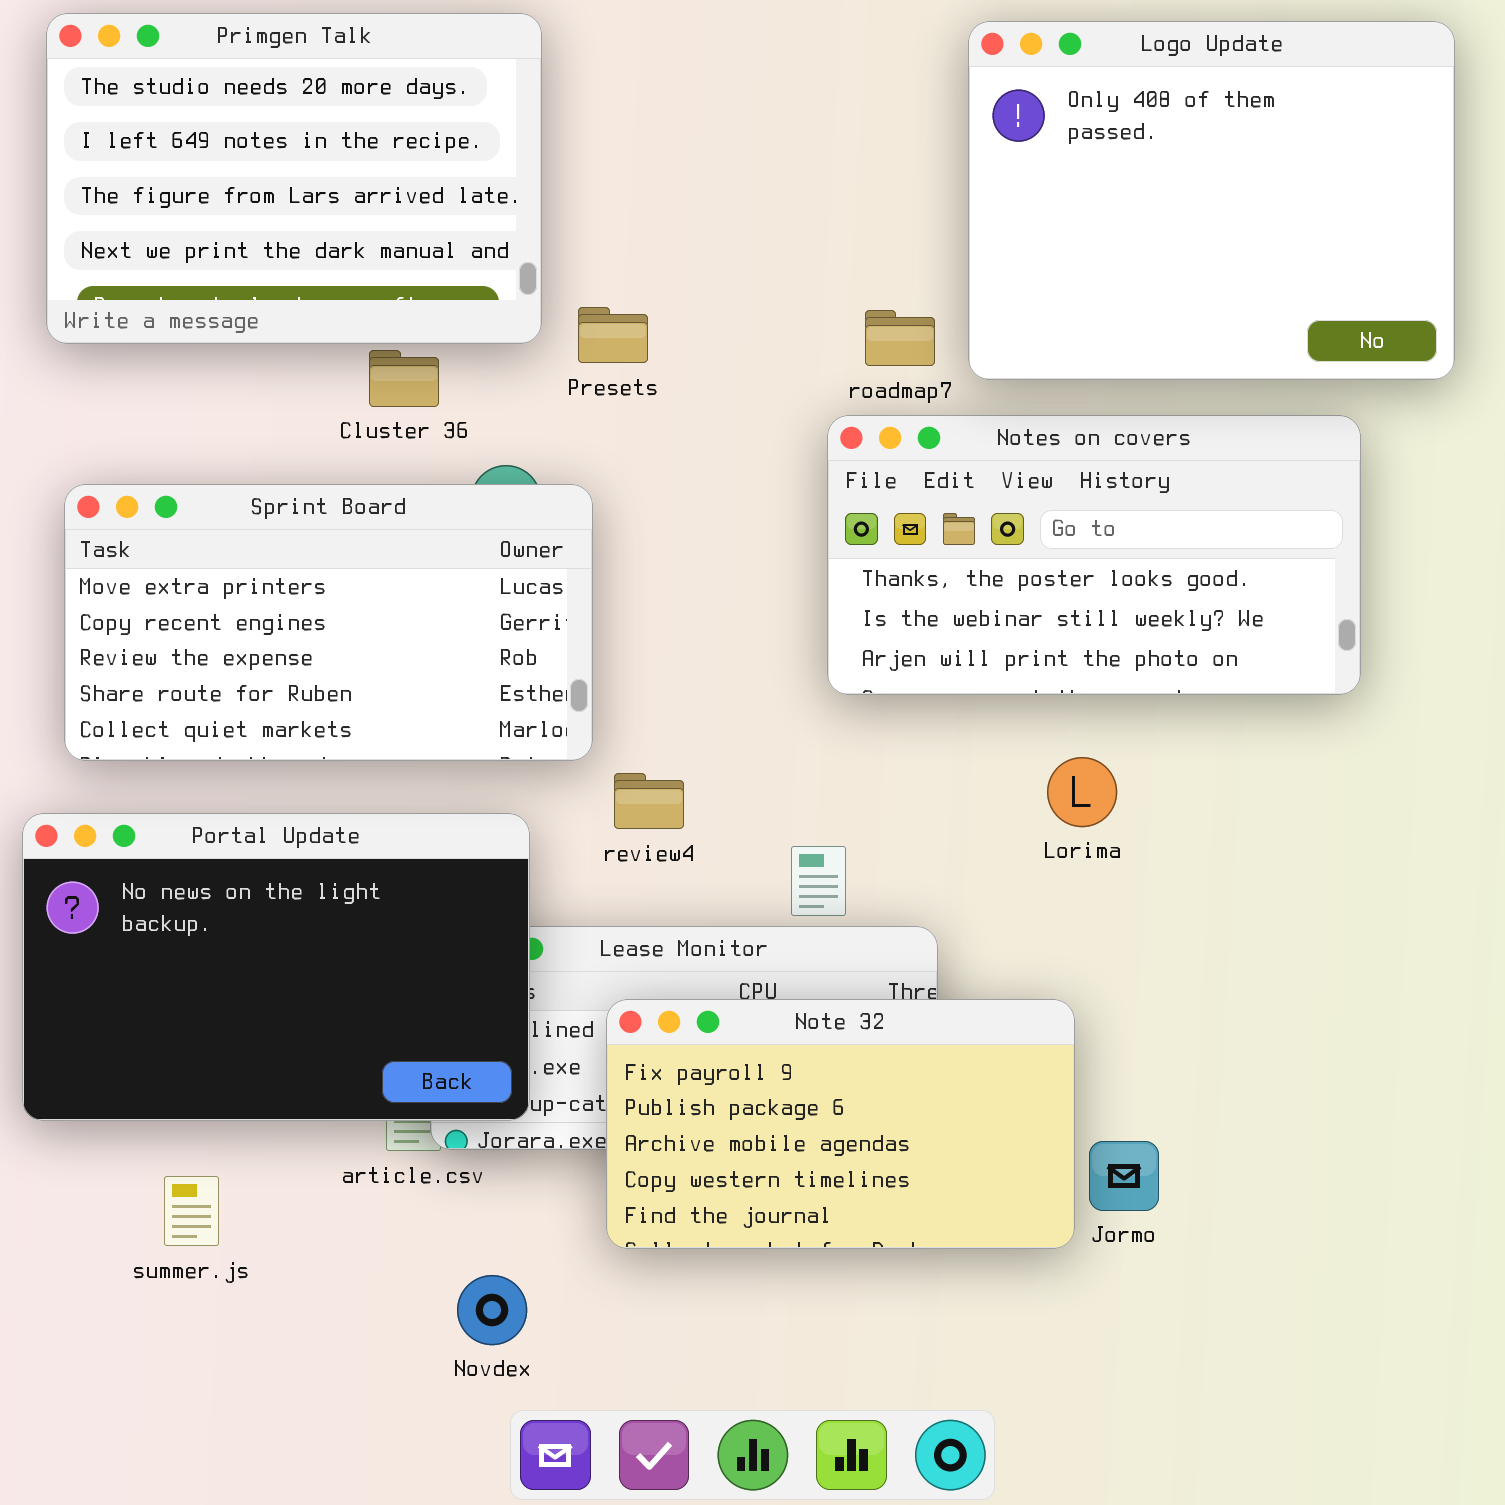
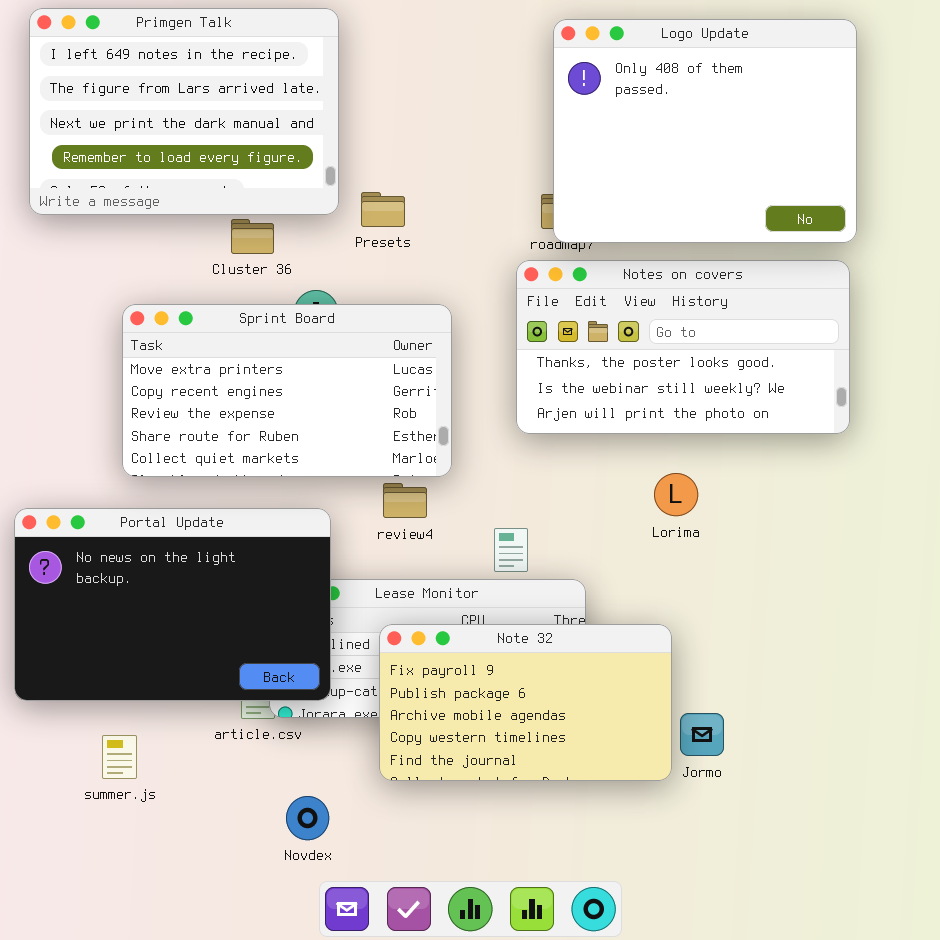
Primgen Talk: [46,13,542,344] -> [29,8,339,215], scrolled down 1 row
Logo Update: [968,21,1455,380] -> [553,19,857,243], moved
Sprint Board: [64,484,593,761] -> [122,304,452,477], moved

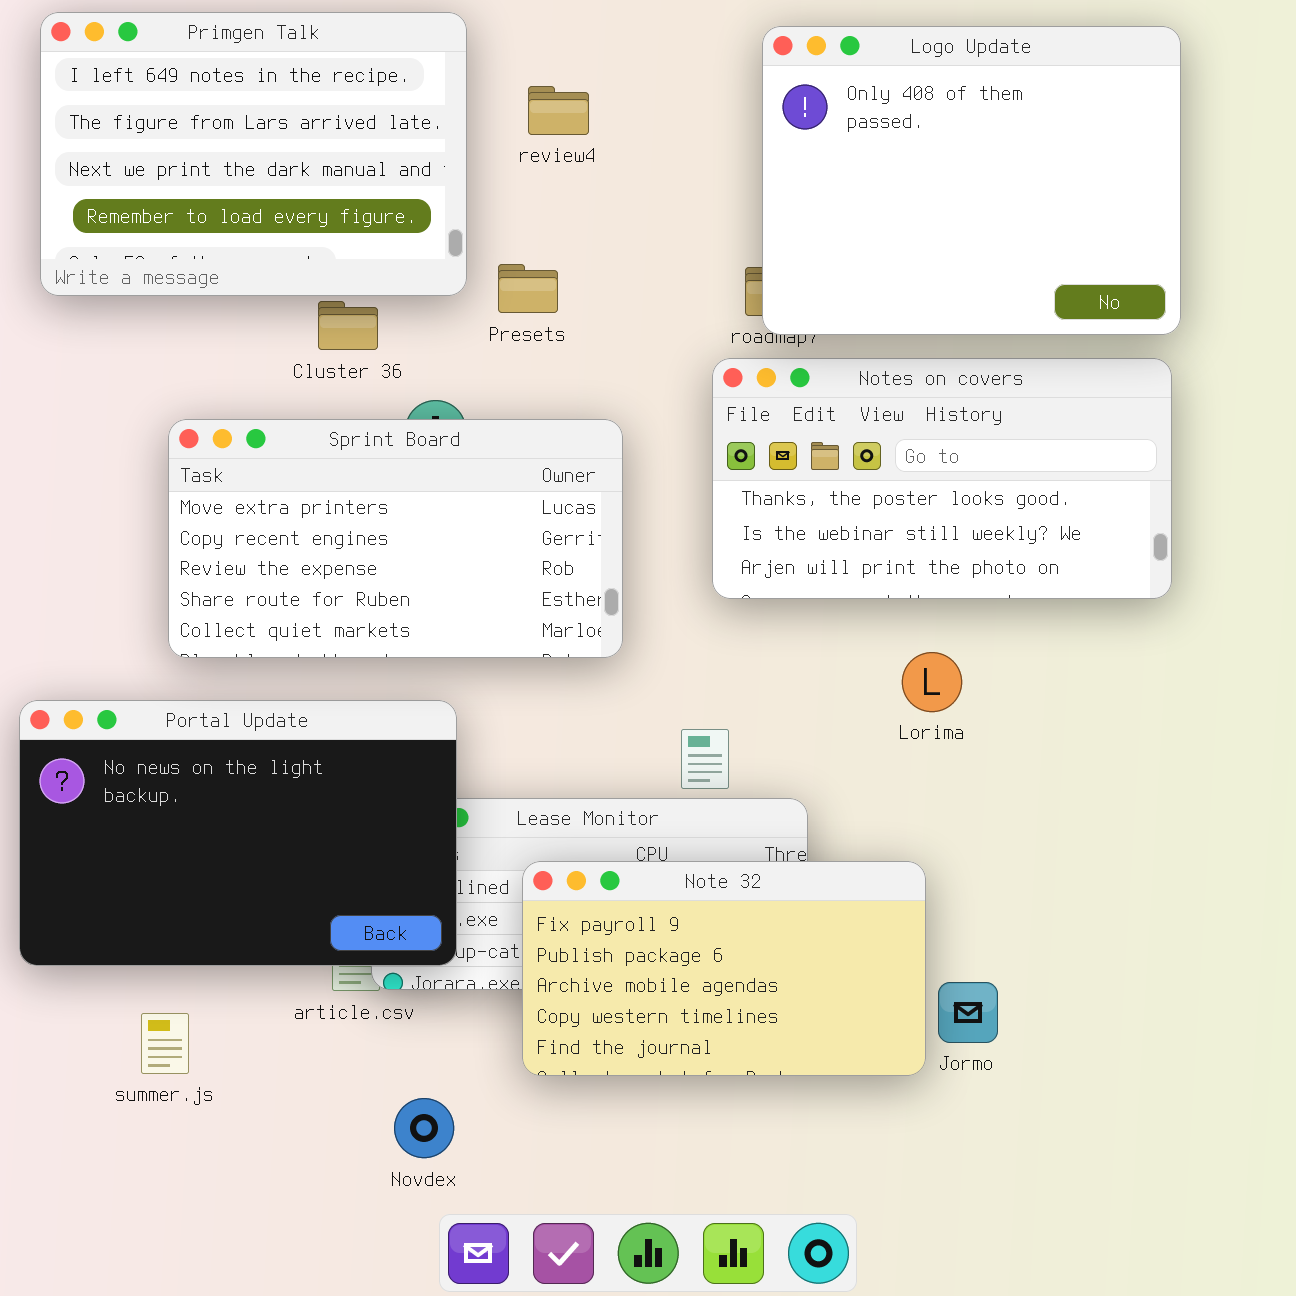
review4: [383,483,427,518] -> [528,86,589,135], moved

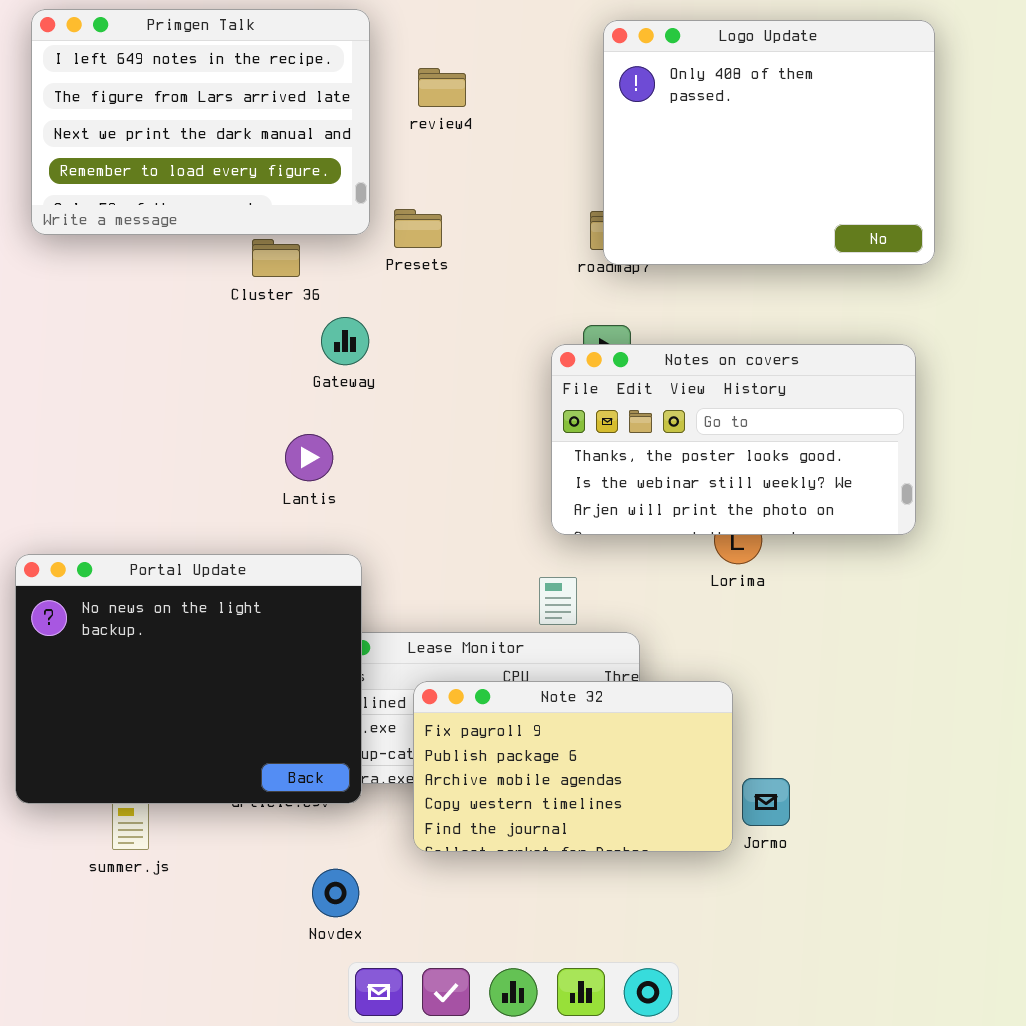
Notes on covers: [712,358,1172,599] -> [551,344,916,535], moved
Sprint Board: [168,419,623,658] -> none, closed
Portal Update: [19,700,457,966] -> [15,554,362,804], resized

